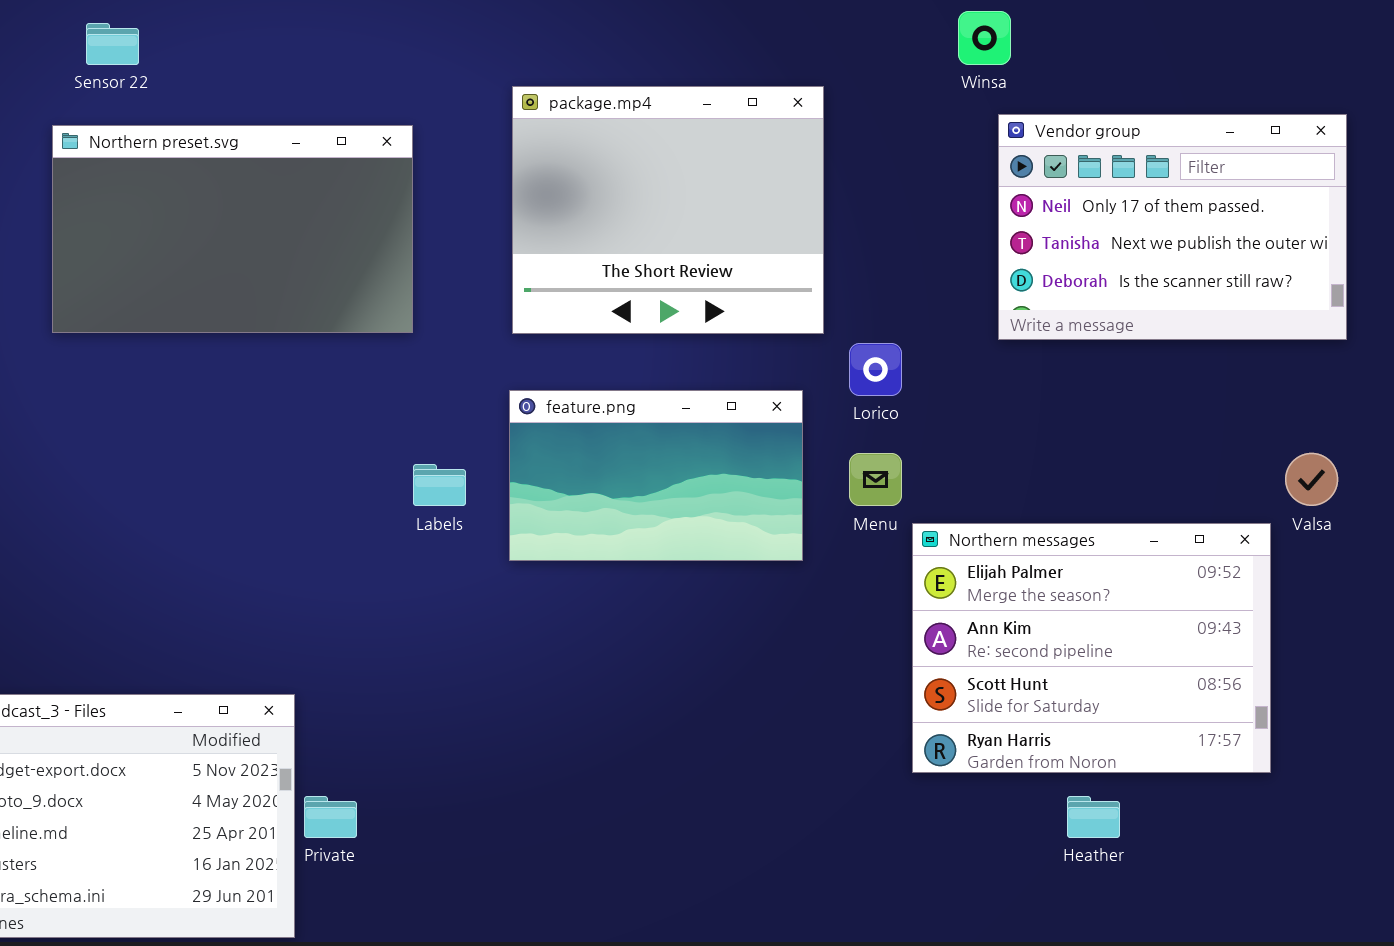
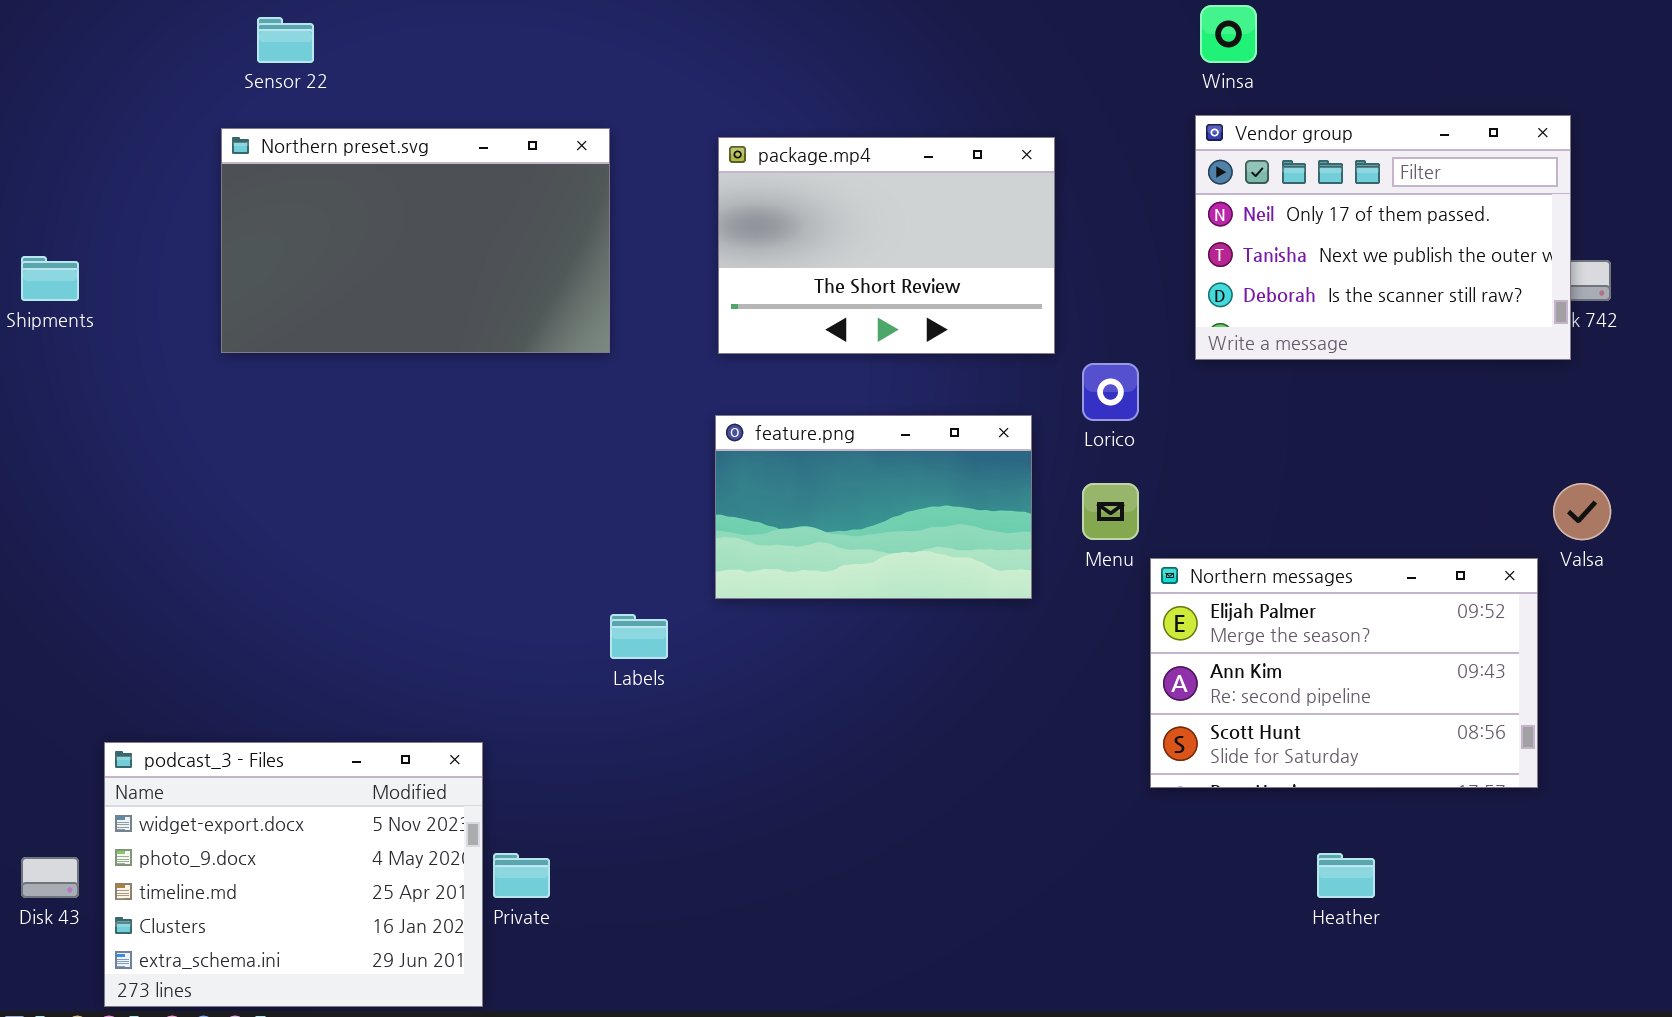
package.mp4: [512,86,824,334] -> [718,137,1055,354], resized
Vendor group: [998,114,1347,340] -> [1195,115,1571,360], moved
Labels: [413,464,466,506] -> [610,614,668,659], moved
Northern messages: [912,523,1271,773] -> [1150,558,1538,788], resized

